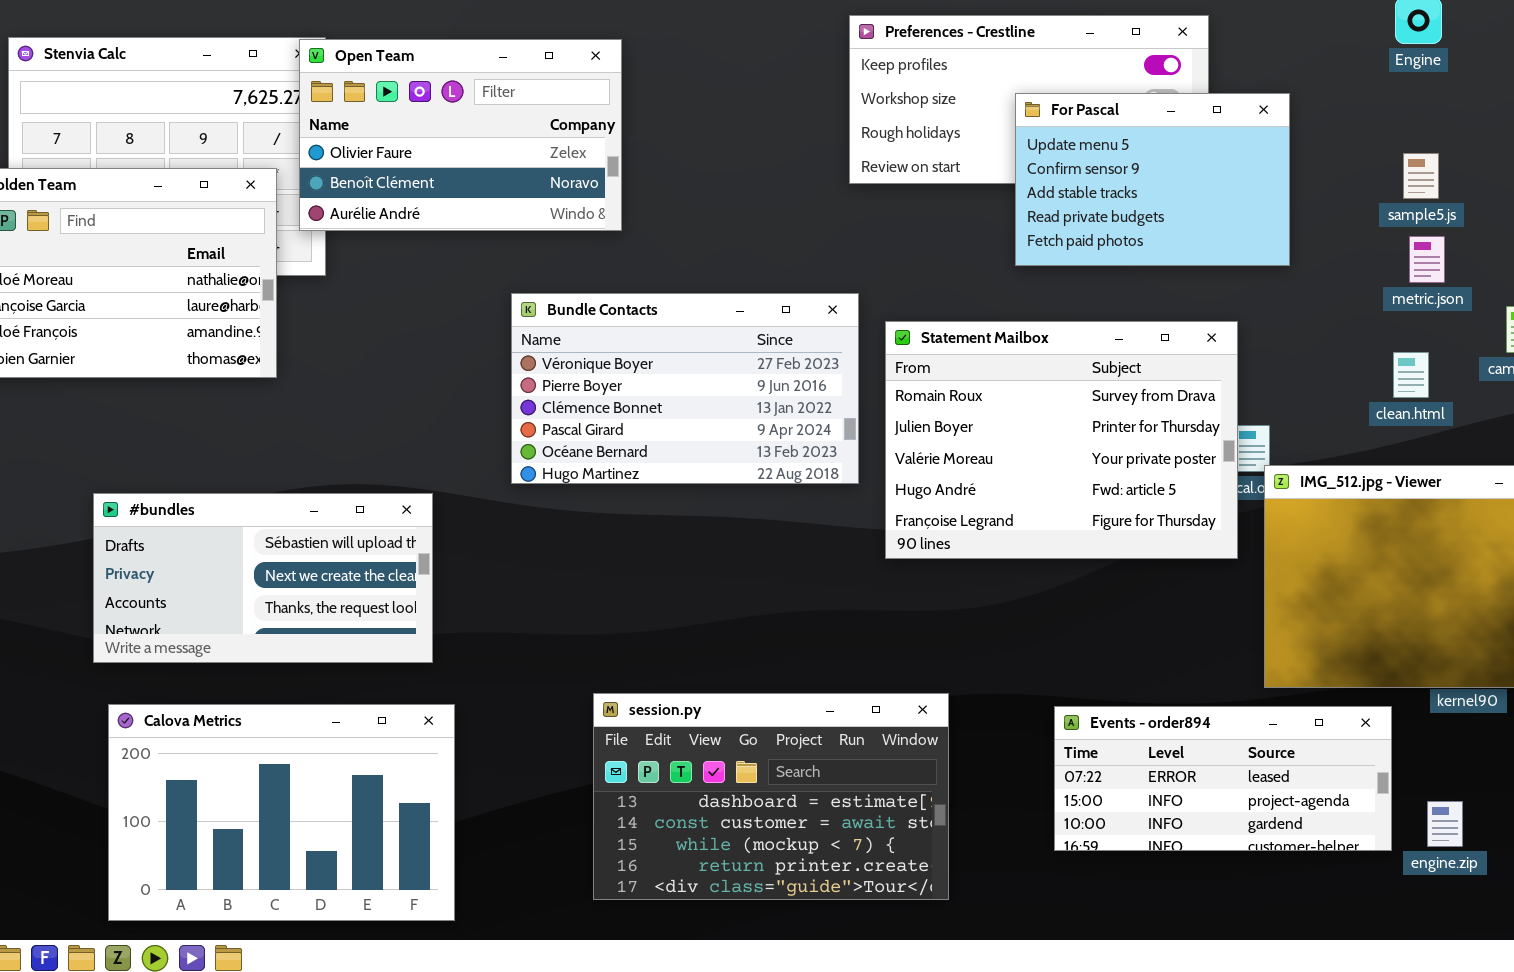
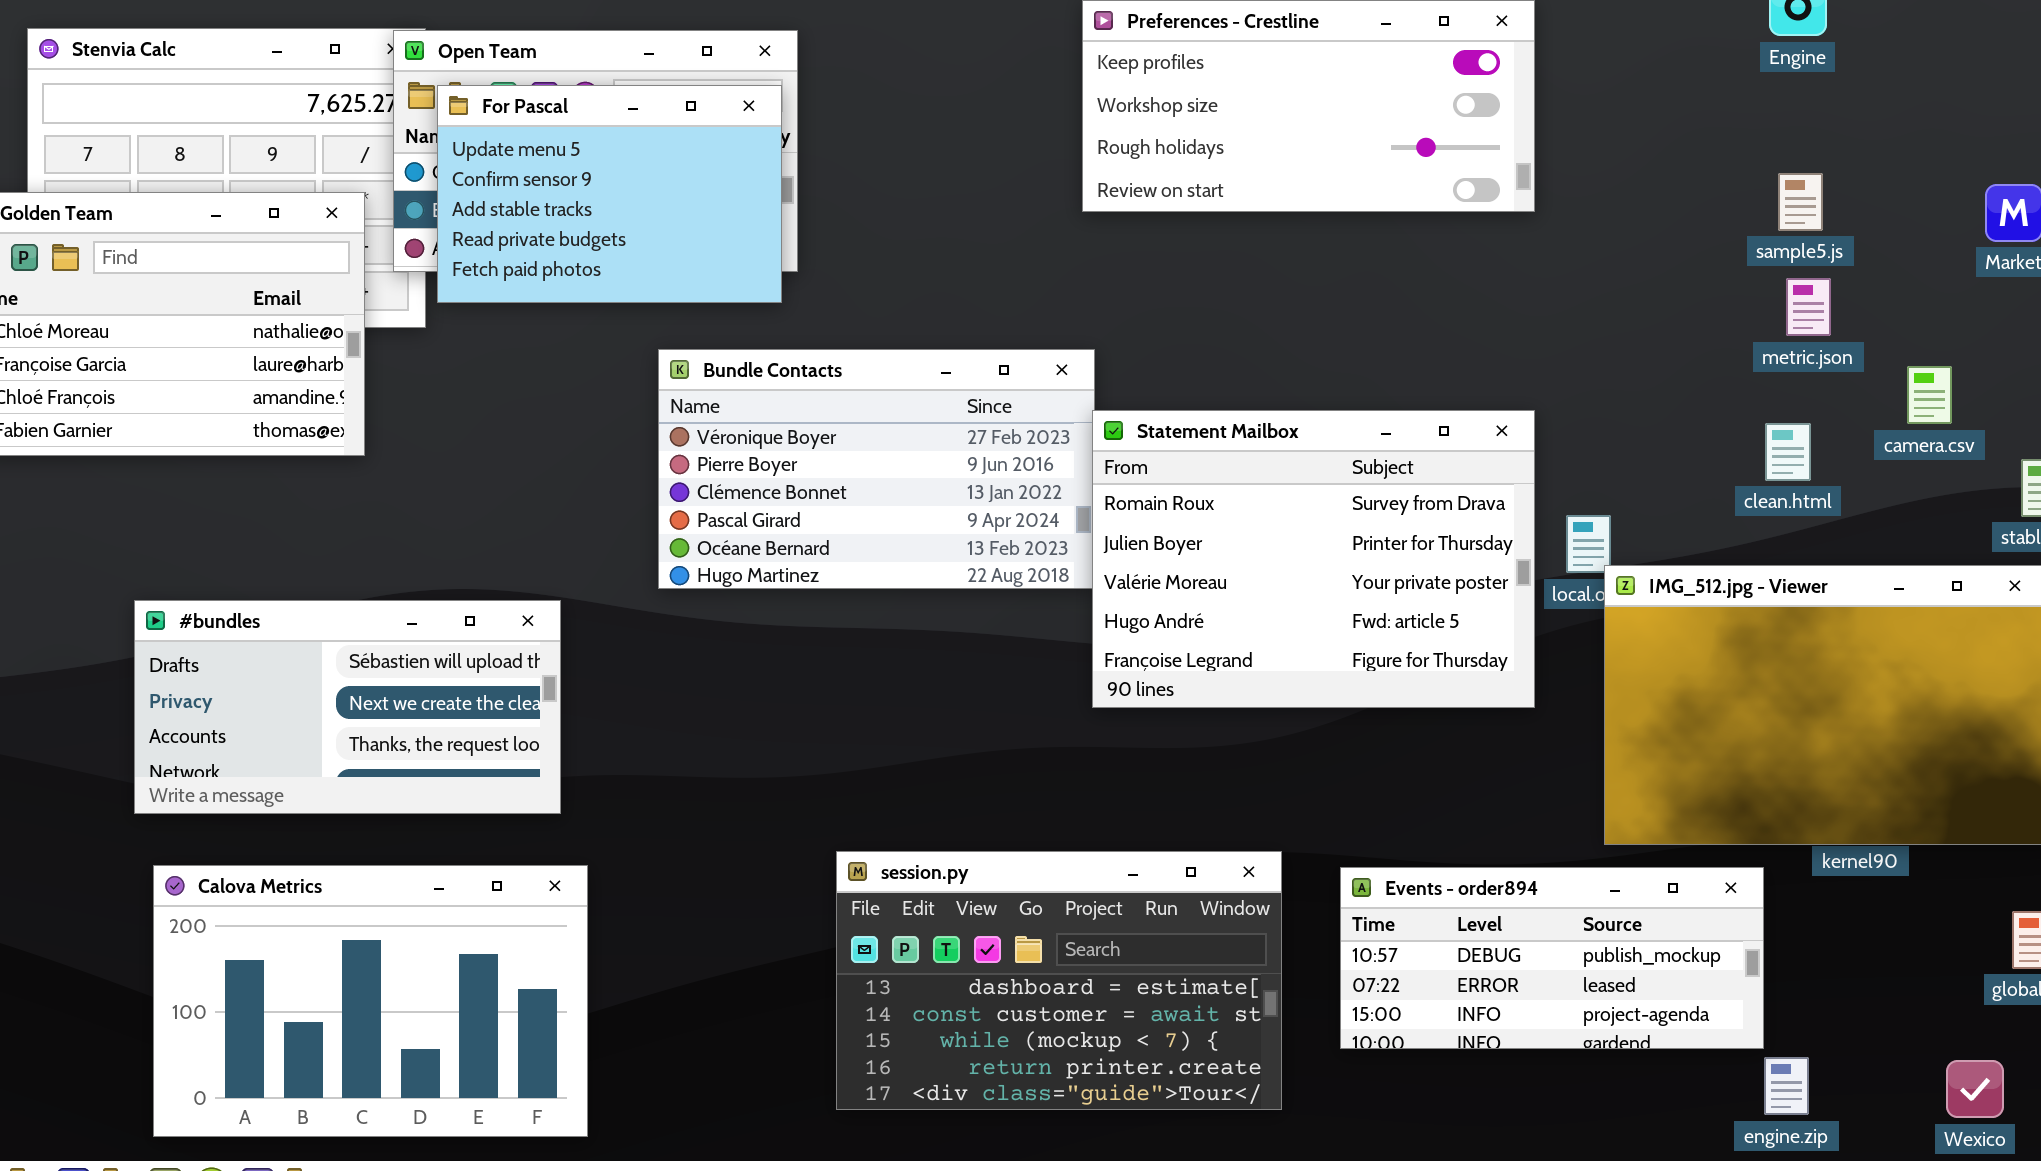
For Pascal: [1015,93,1290,266] -> [437,85,782,303], moved
Statement Mailbox: [885,321,1238,559] -> [1092,410,1535,708], moved
session.py: [593,693,949,900] -> [836,851,1282,1110], moved
Events - order894: [1054,706,1392,851] -> [1340,867,1764,1049], scrolled up 1 row
engine.zip: [1427,801,1463,847] -> [1764,1057,1809,1115], moved

